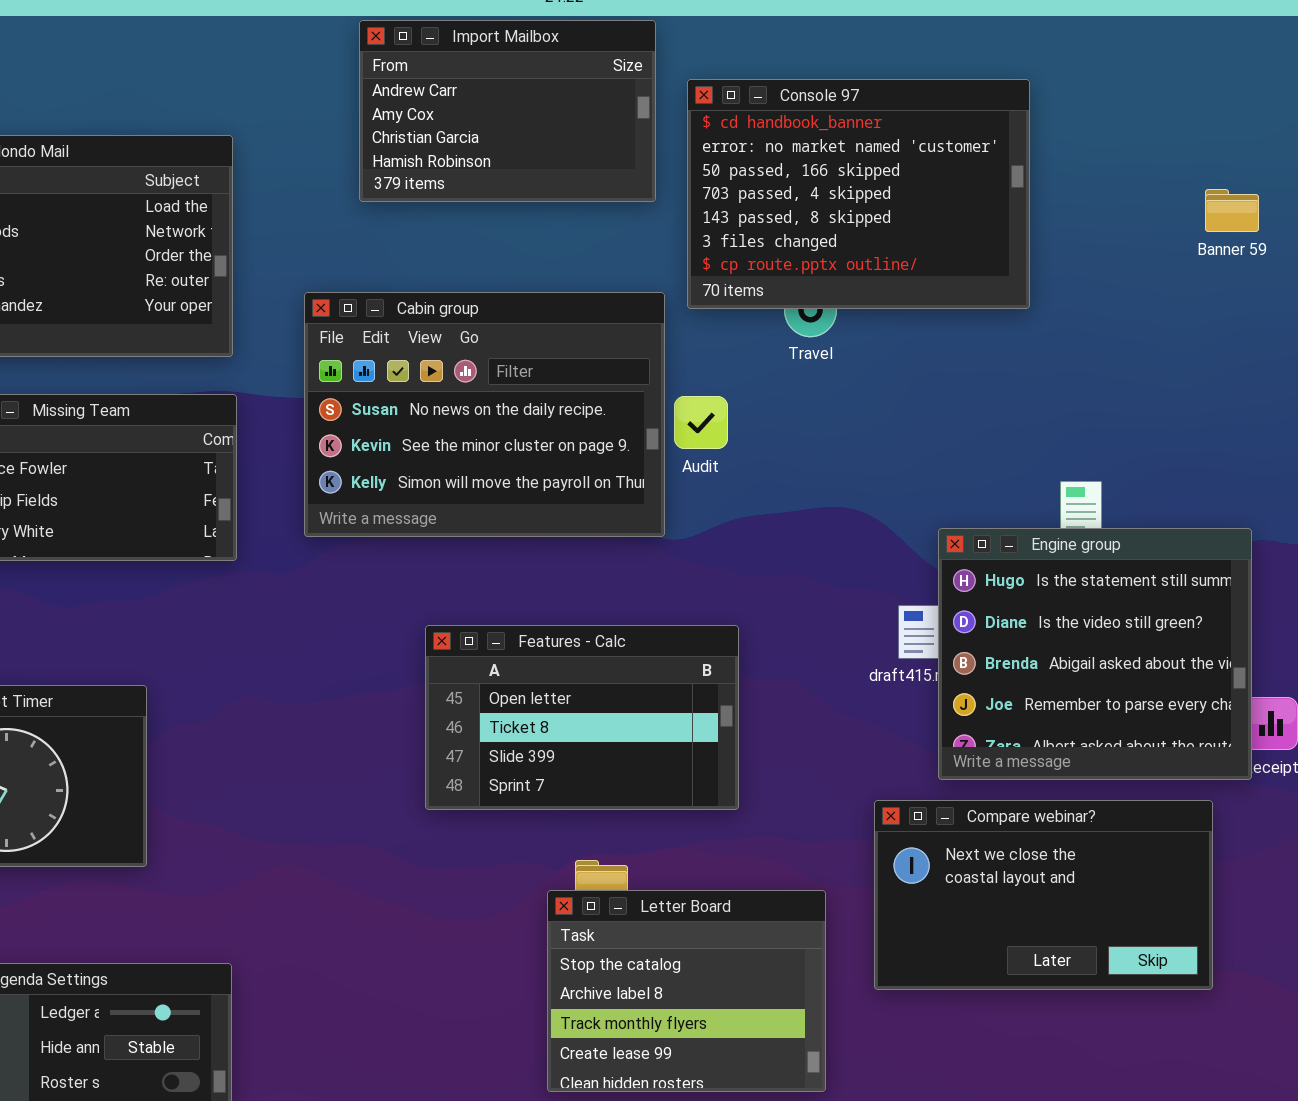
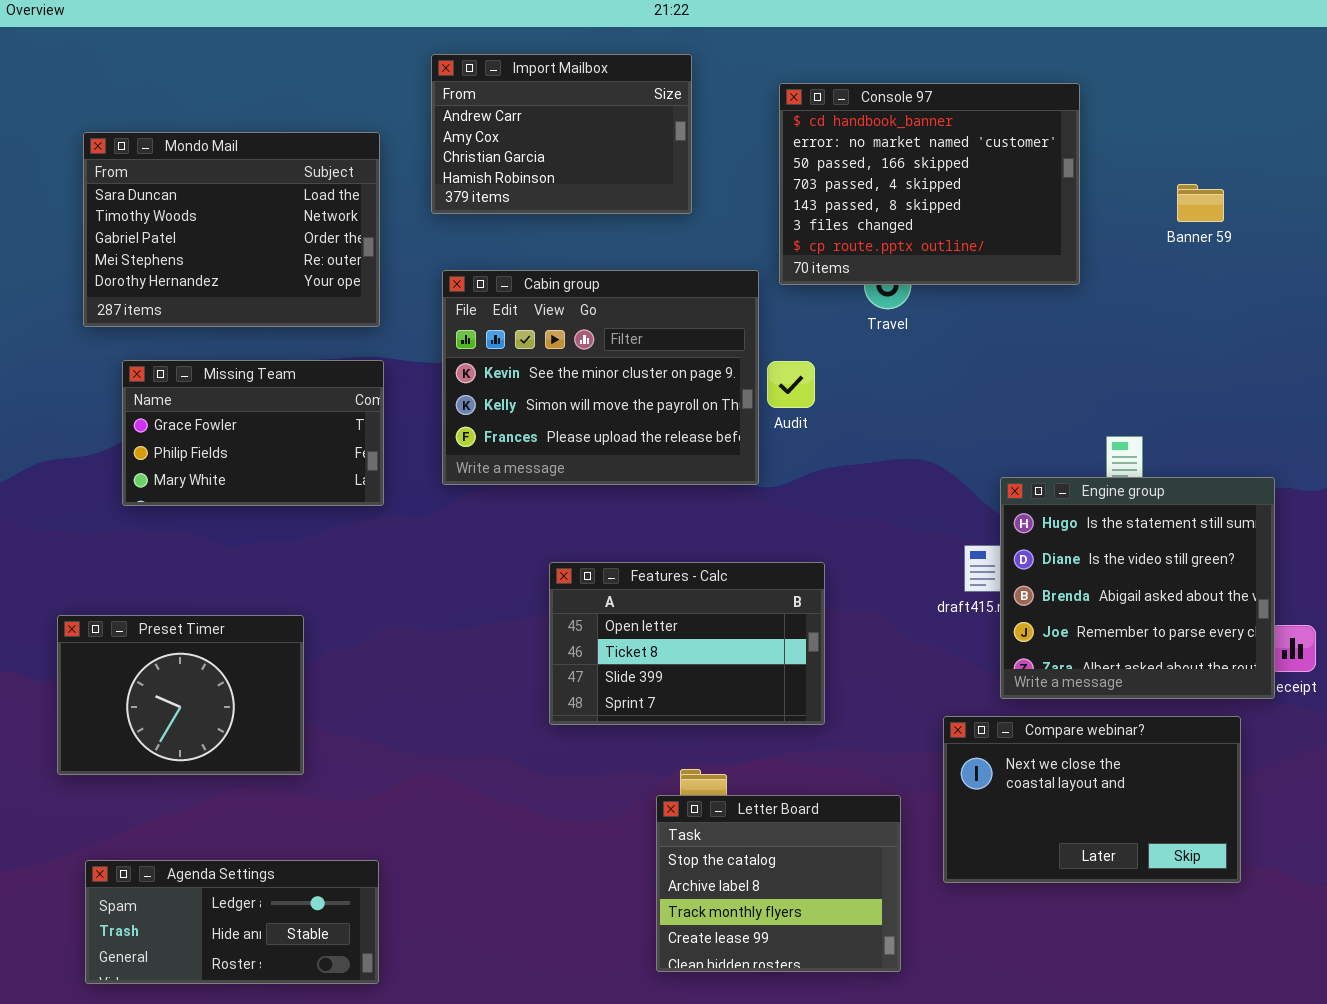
Import Mailbox: [359,20,656,202] -> [431,54,692,214], moved
Banner 59: [1205,189,1259,232] -> [1177,184,1224,222], moved
Cabin group: [304,292,665,537] -> [442,270,759,485], scrolled down 1 row

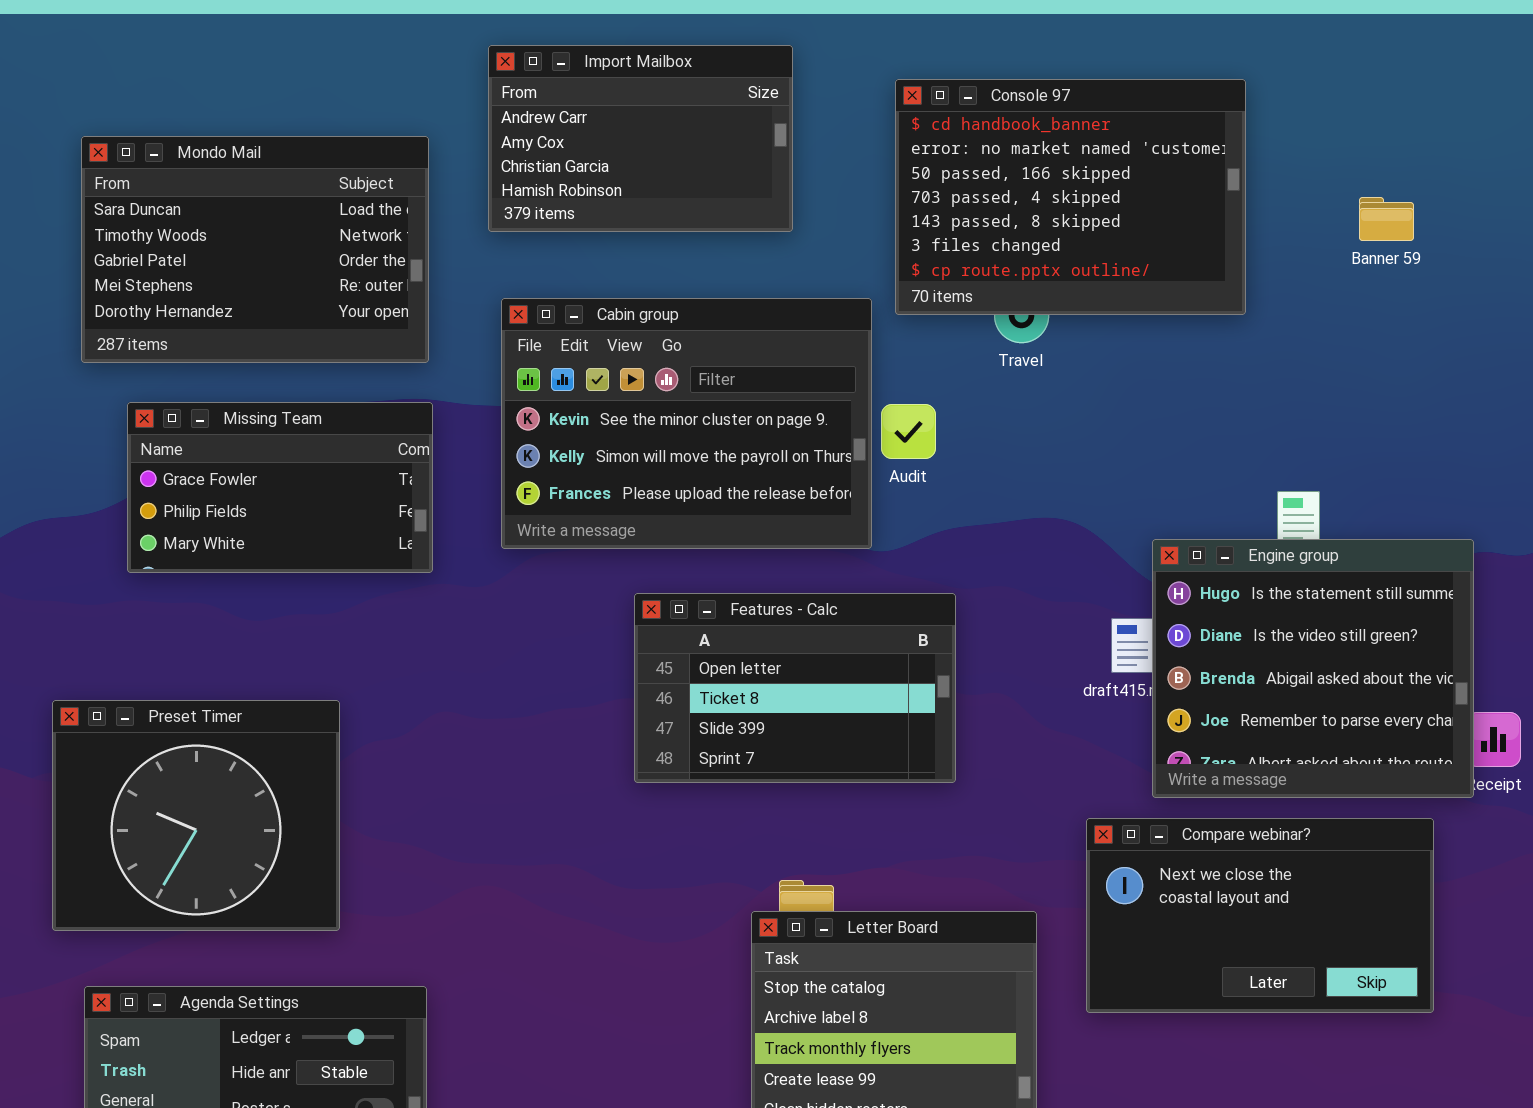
Features - Calc: [549,562,825,725] -> [634,593,956,783], moved
Preset Timer: [57,615,304,775] -> [52,700,340,931], resized

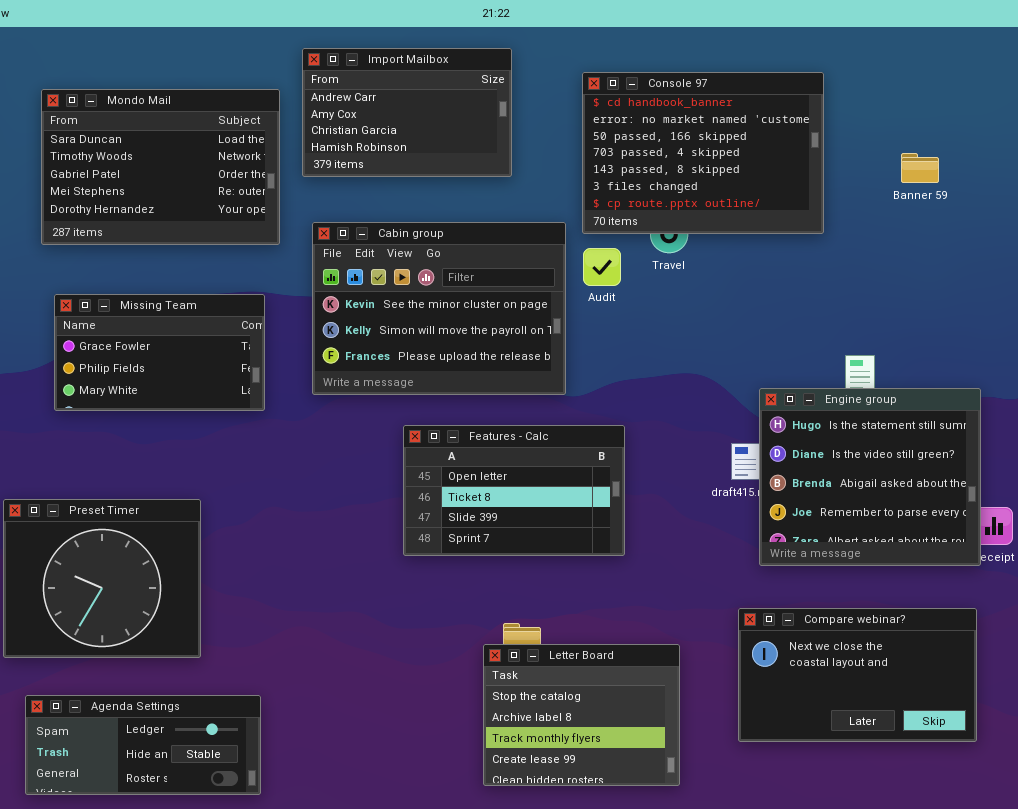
Mondo Mail: [81,136,429,363] -> [41,89,280,245], moved
Audit: [881,404,936,459] -> [583,248,621,286], moved
Compare webinar?: [1086,818,1434,1013] -> [738,608,977,742], moved

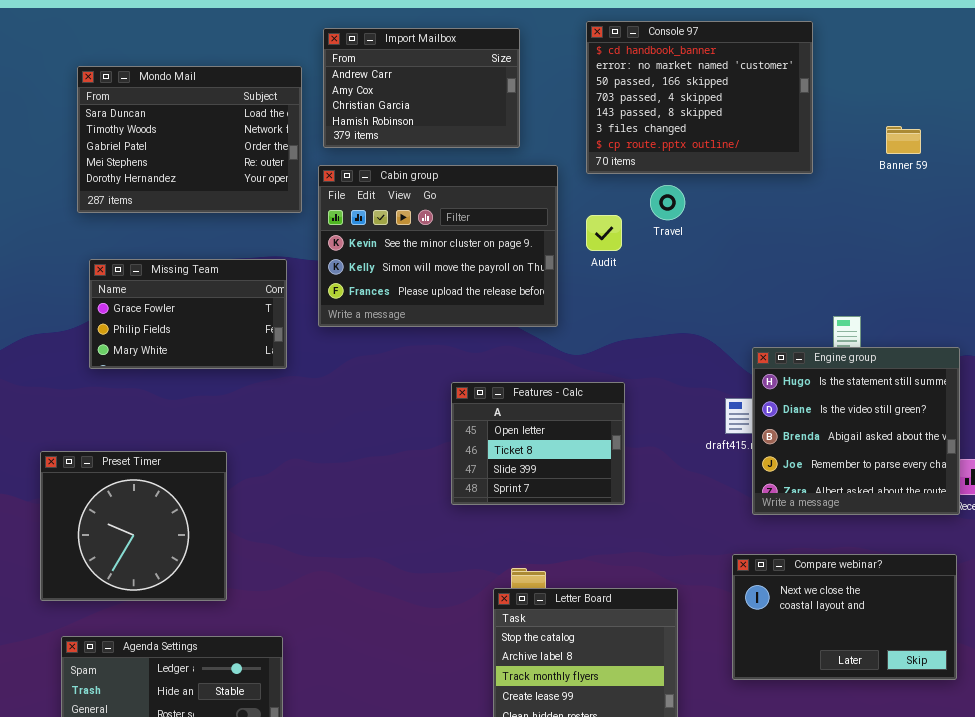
Console 97: [582,72,824,234] -> [586,21,813,174], moved
Cabin group: [312,222,566,395] -> [318,165,558,327], moved
Features - Calc: [403,425,625,556] -> [451,382,625,505], resized

